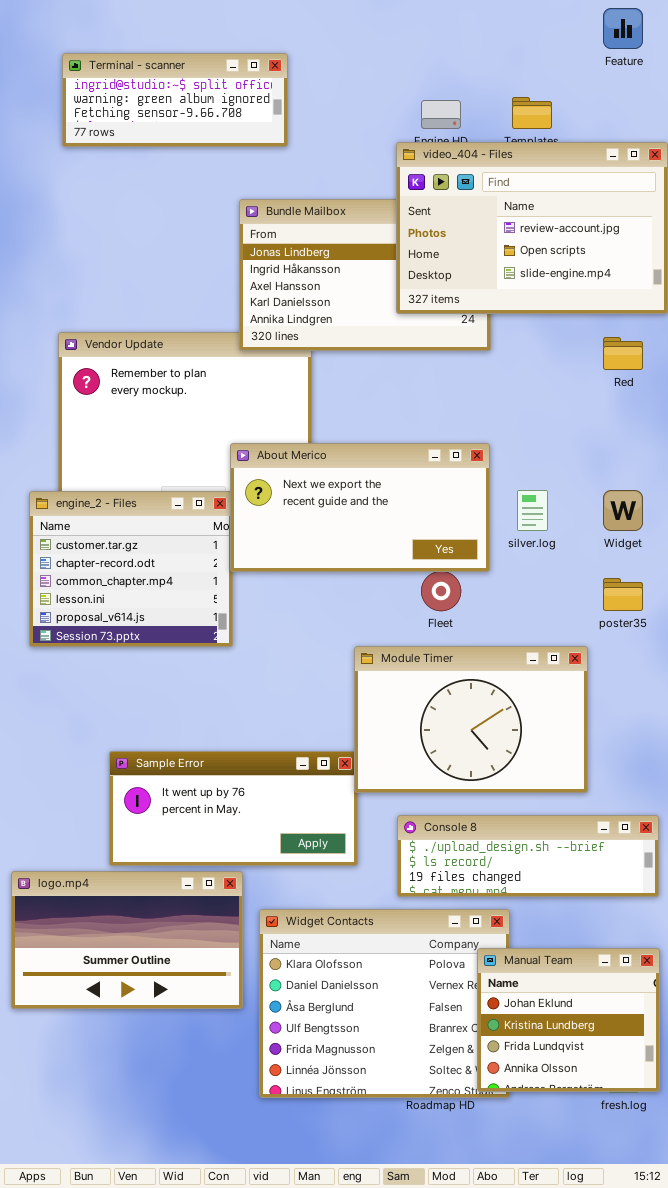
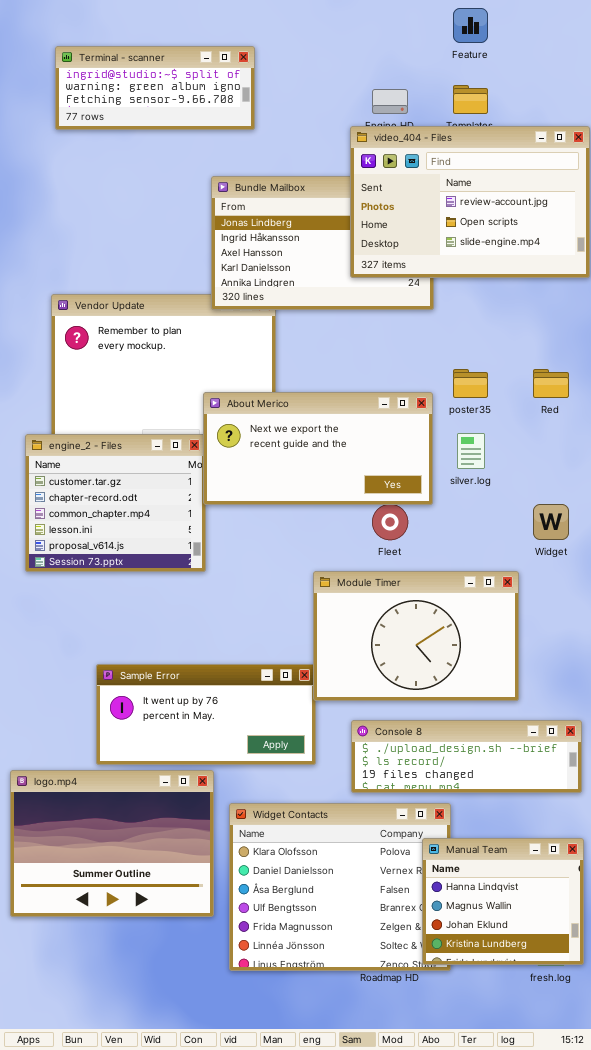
Feature: [603,8,643,49] -> [453,8,488,43], moved
Red: [603,337,643,370] -> [533,369,569,398], moved
Widget: [603,490,643,531] -> [533,504,569,540], moved
poster35: [603,578,643,611] -> [453,369,488,398], moved
logo.mp4: [11,871,243,1009] -> [10,770,214,917], resized
Manual Team: [477,948,660,1092] -> [422,838,584,965], scrolled up 2 rows

